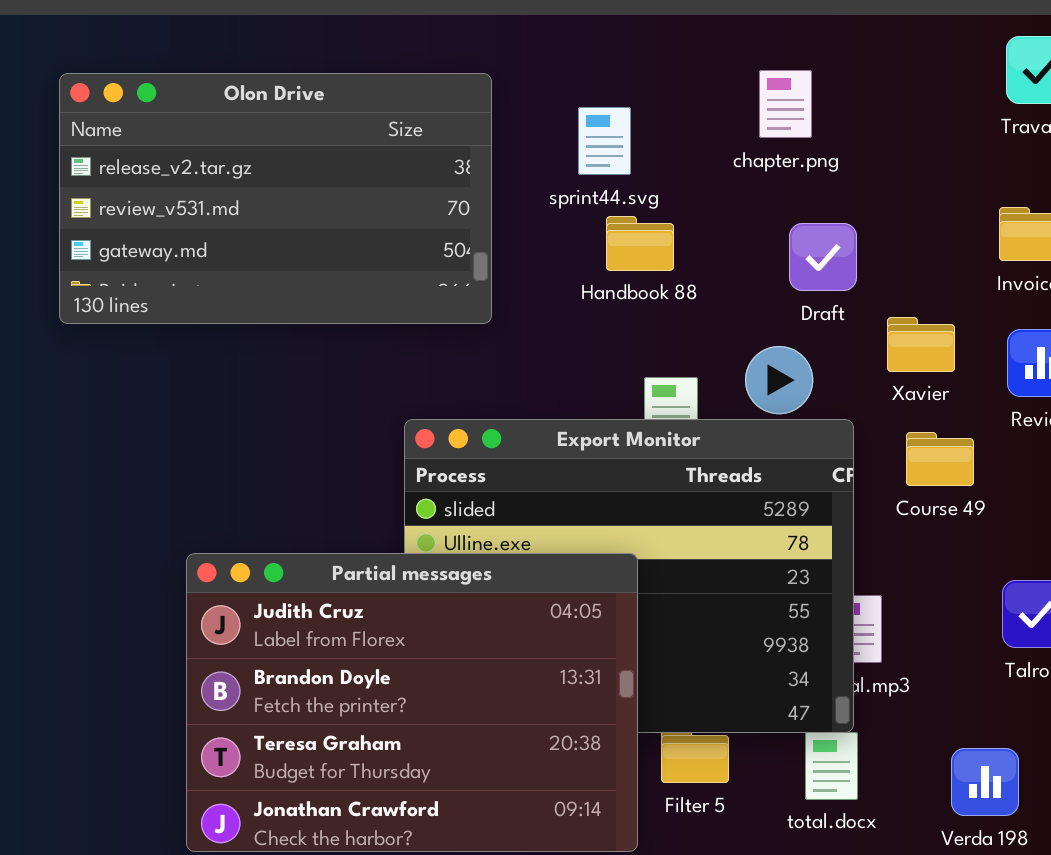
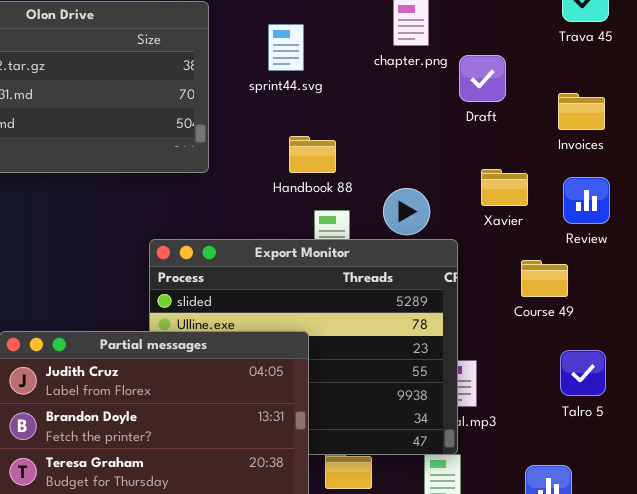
Handbook 88: [606,216,674,271] -> [289,136,336,173], moved
Draft: [789,223,857,291] -> [459,55,506,102], moved
Course 49: [906,432,974,486] -> [521,260,568,297], moved

